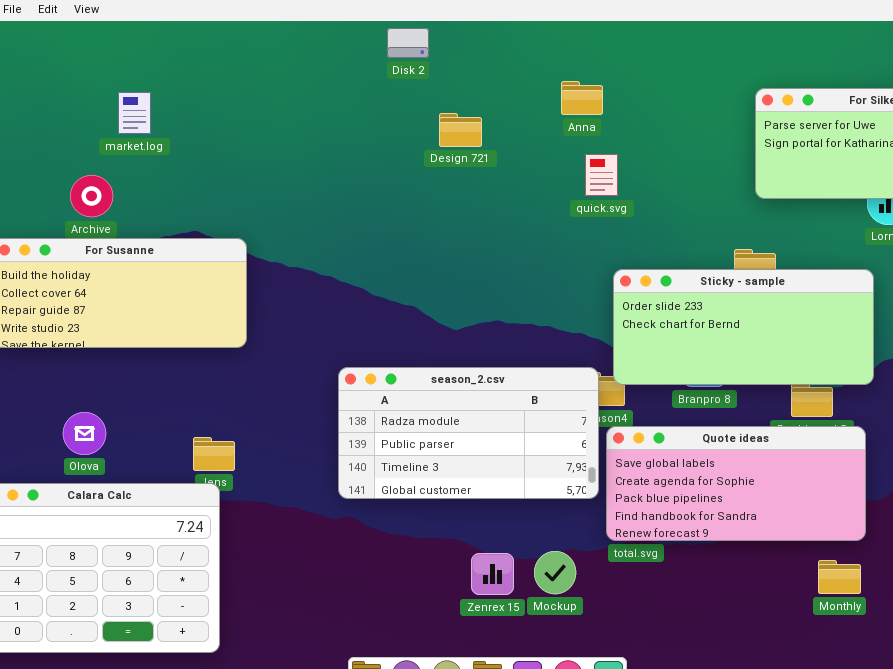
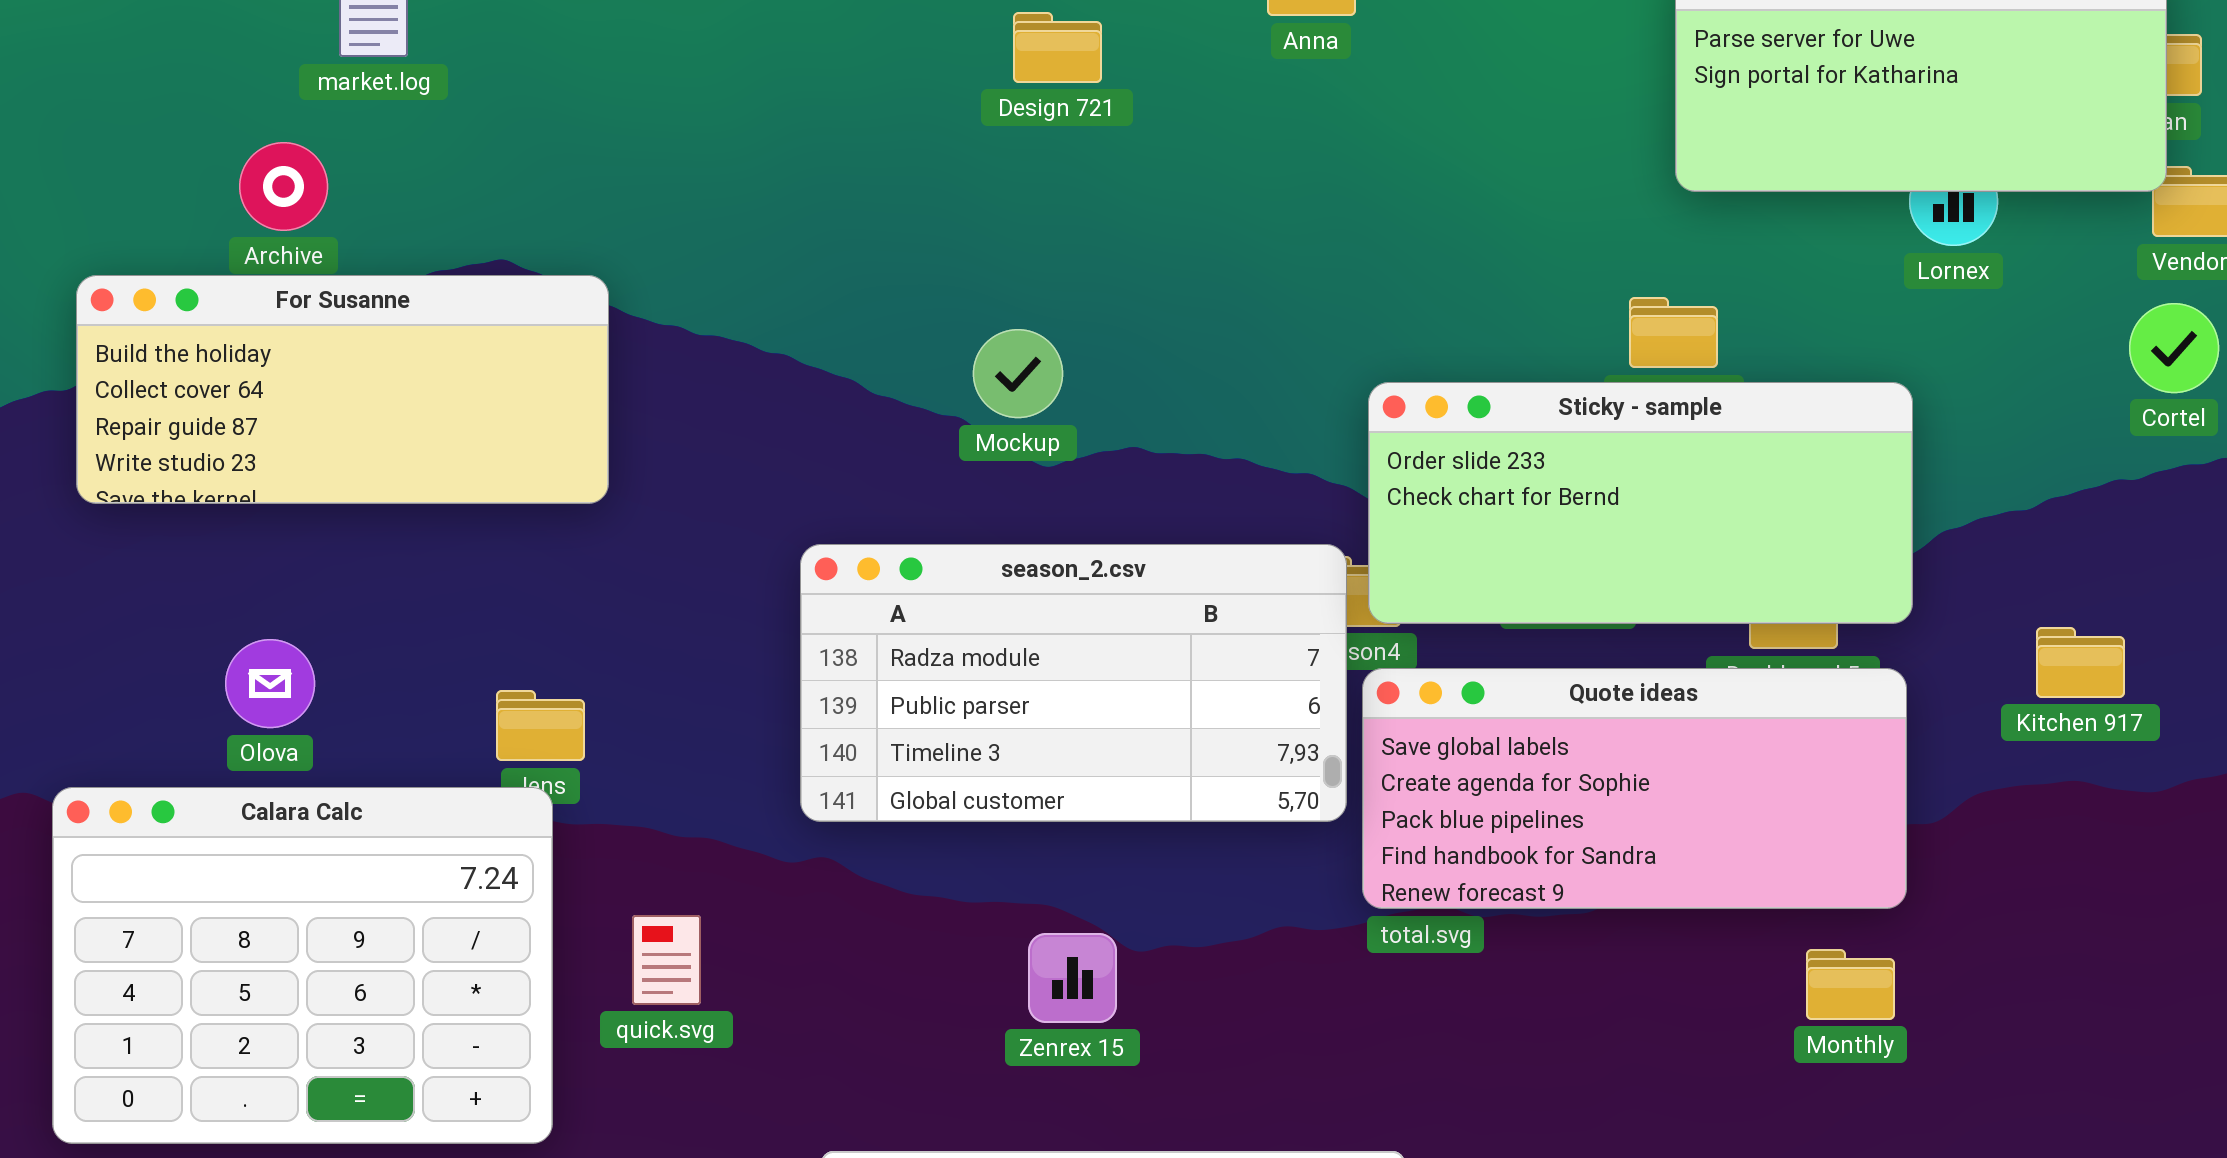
quick.svg: [585,154,618,196] -> [632,915,701,1005], moved
Sticky - sample: [613,269,874,385] -> [1368,382,1913,624], moved
Mockup: [534,551,576,594] -> [973,329,1063,418], moved
Zenrex 15: [471,553,514,595] -> [1028,933,1117,1023], moved

